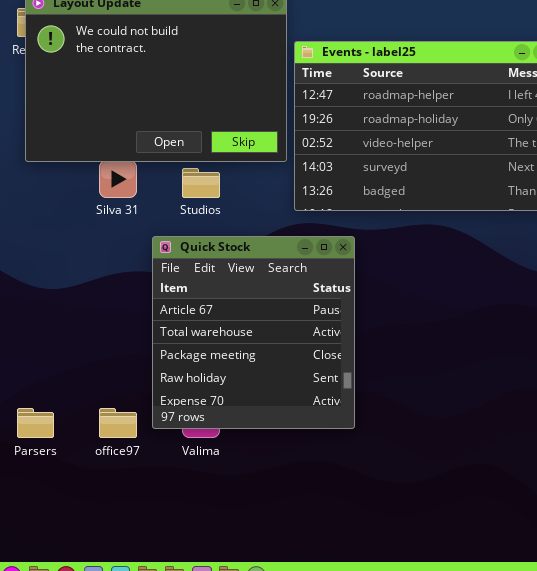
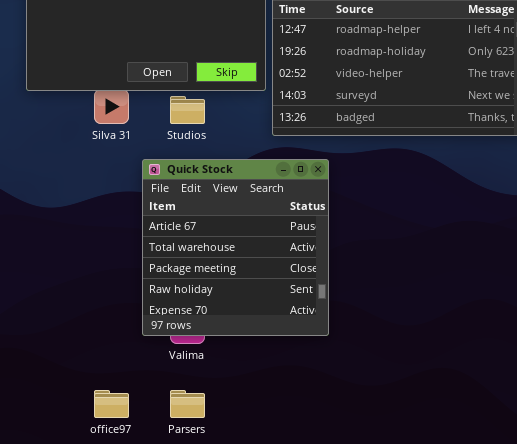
Parsers: [17,408,54,438] -> [170,390,205,418], moved
office97: [99,408,137,438] -> [94,390,129,418], moved

